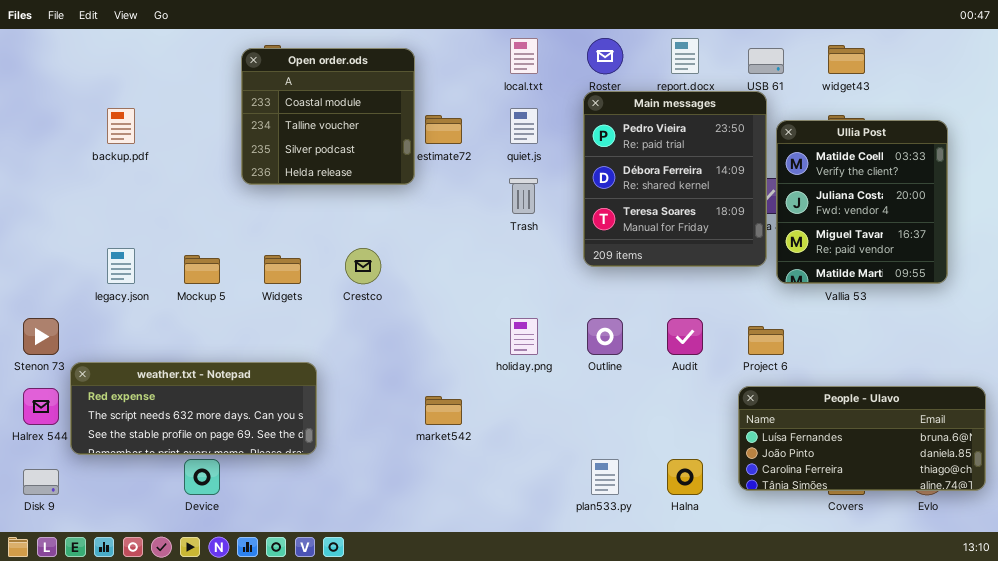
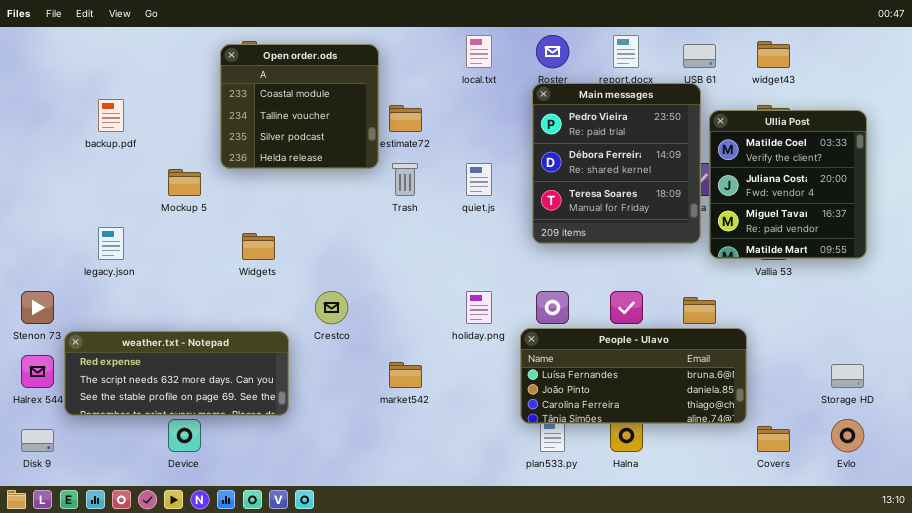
quiet.js: [510,108,538,144] -> [466,163,492,196], moved
Trash: [509,178,538,214] -> [392,163,418,196], moved
Crestco: [345,248,381,284] -> [315,291,348,324], moved
Mockup 5: [184,255,220,284] -> [168,169,201,196], moved
People - Ulavo: [738,386,986,491] -> [520,328,747,424], moved

